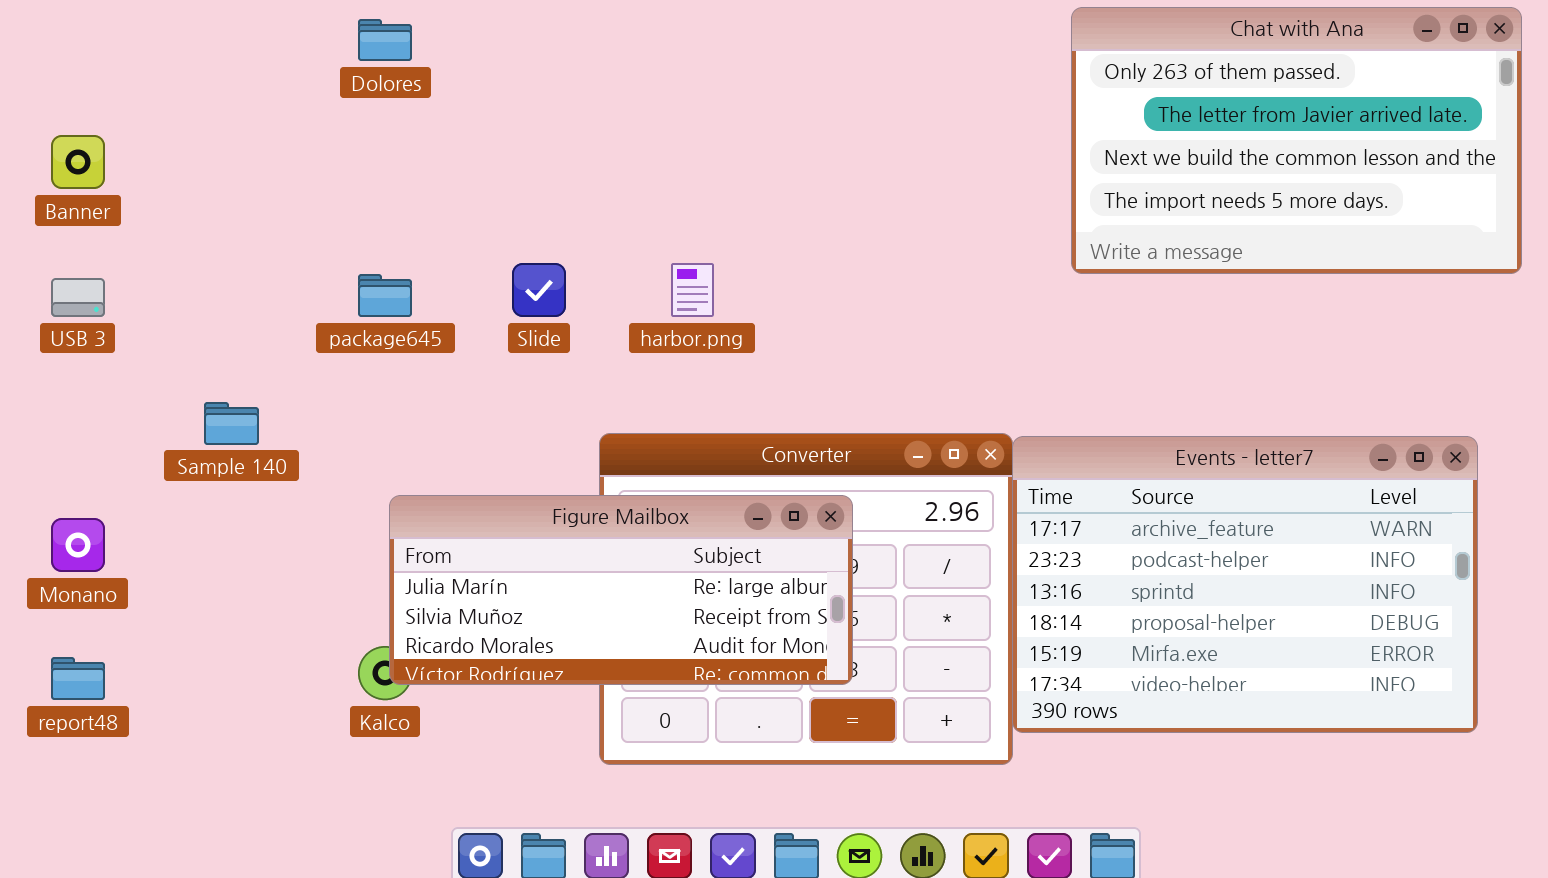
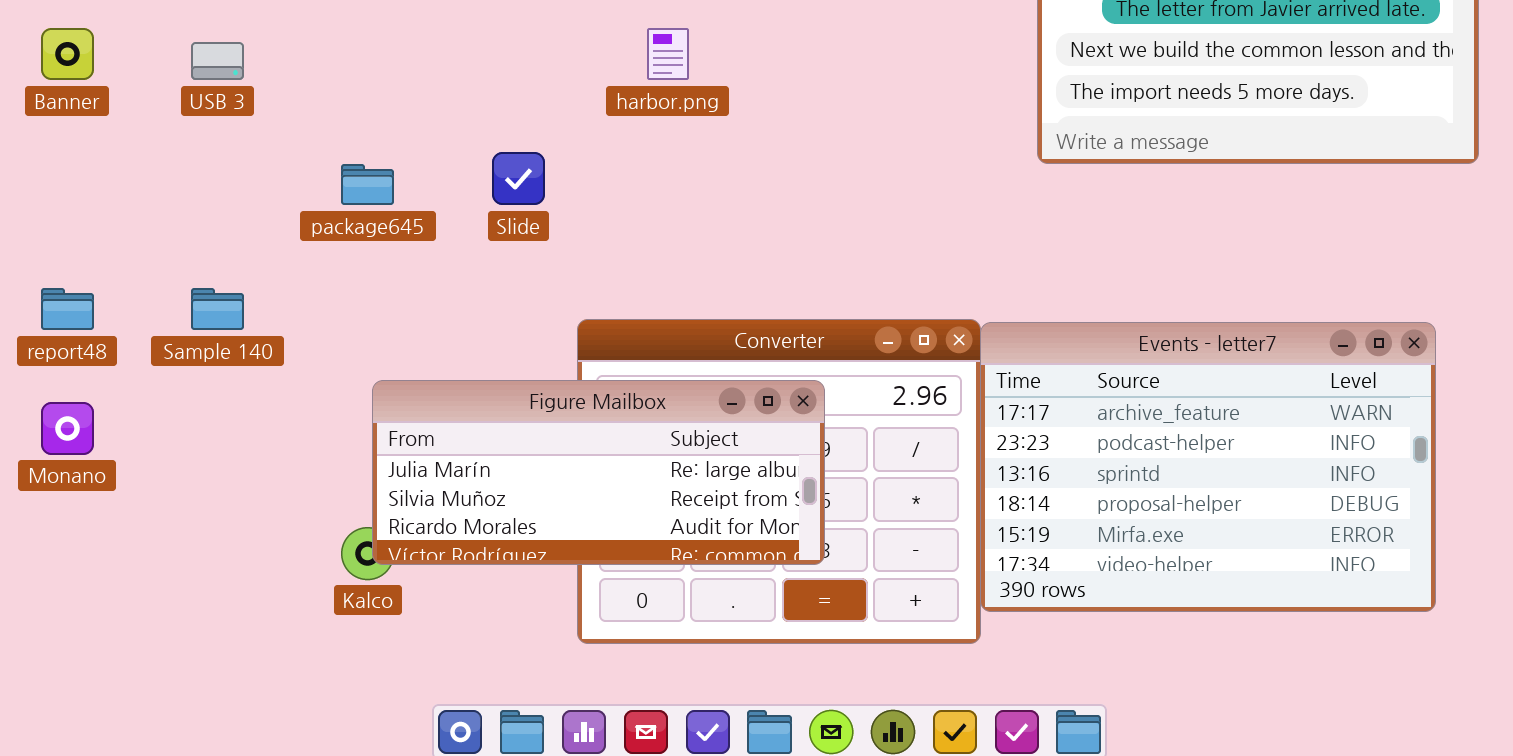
harbor.png: [671,263,714,317] -> [647,28,689,80], moved
USB 3: [51,278,105,317] -> [191,42,244,80], moved
report48: [51,657,105,700] -> [41,288,94,330], moved

